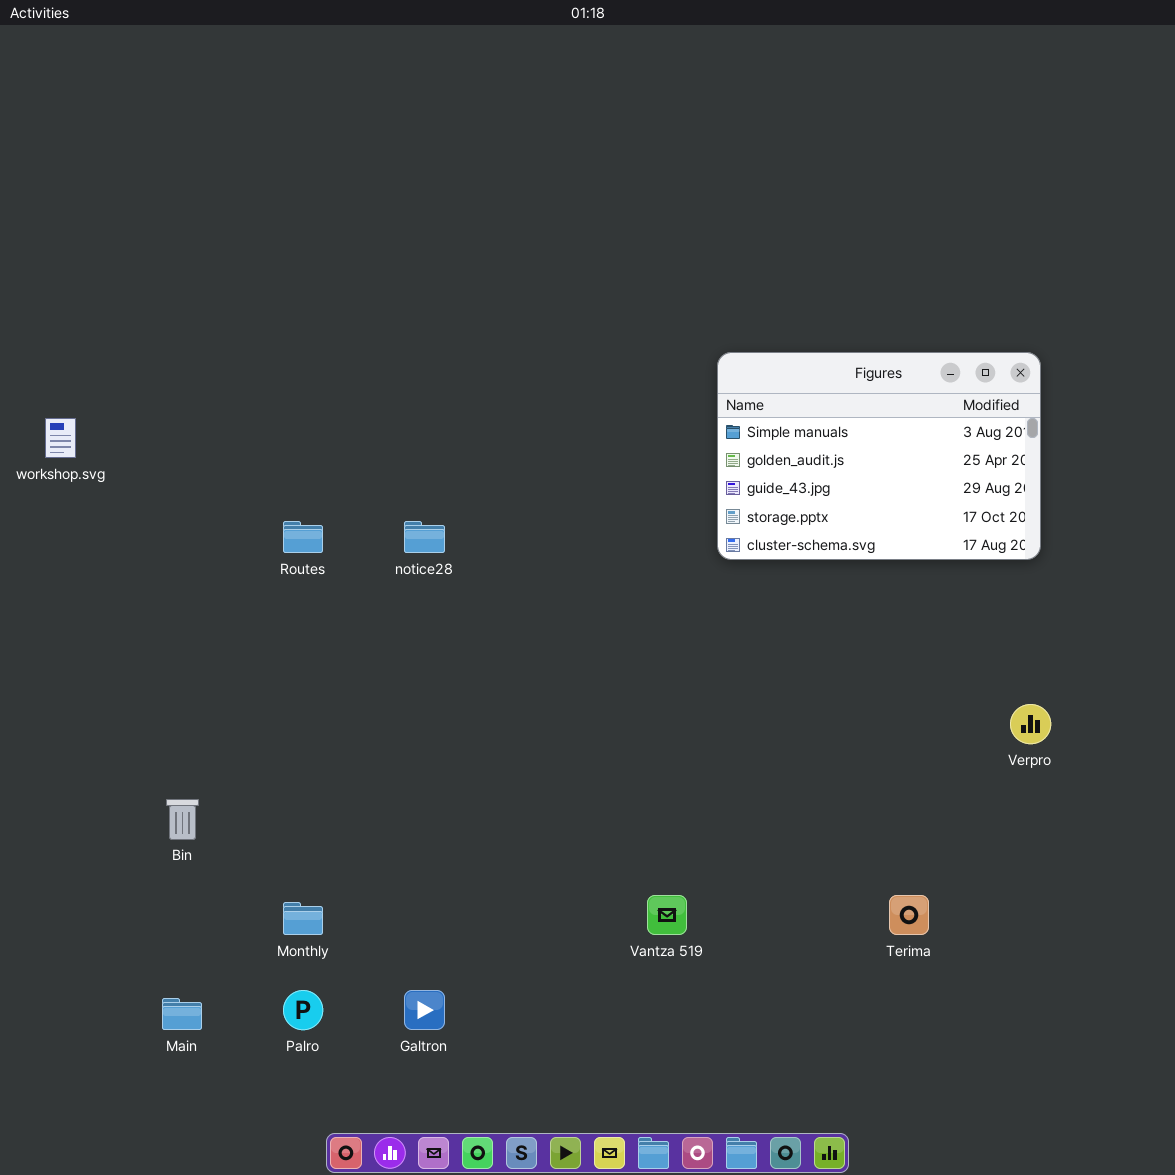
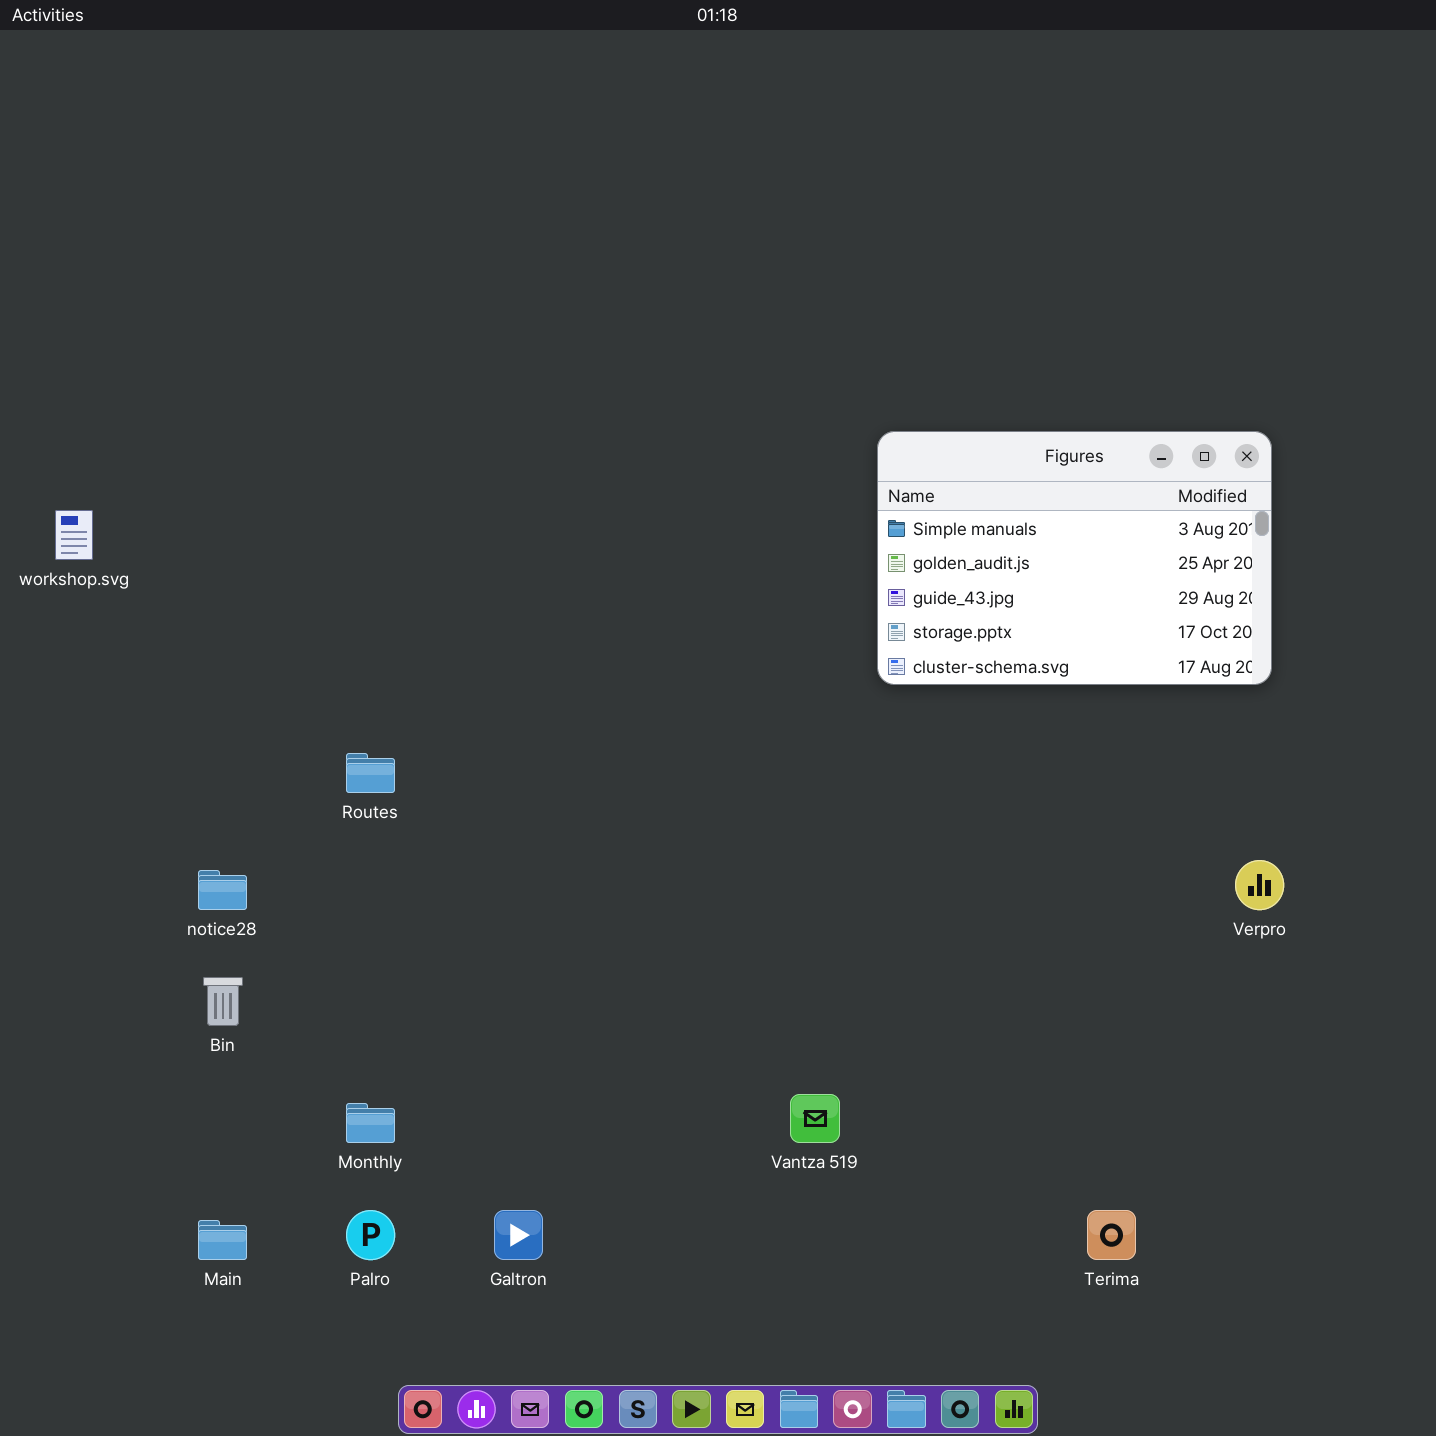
Routes: [283,521,323,553] -> [346,753,395,793], moved
notice28: [404,521,445,553] -> [198,870,247,910], moved
Terima: [889,895,929,935] -> [1087,1210,1136,1260], moved

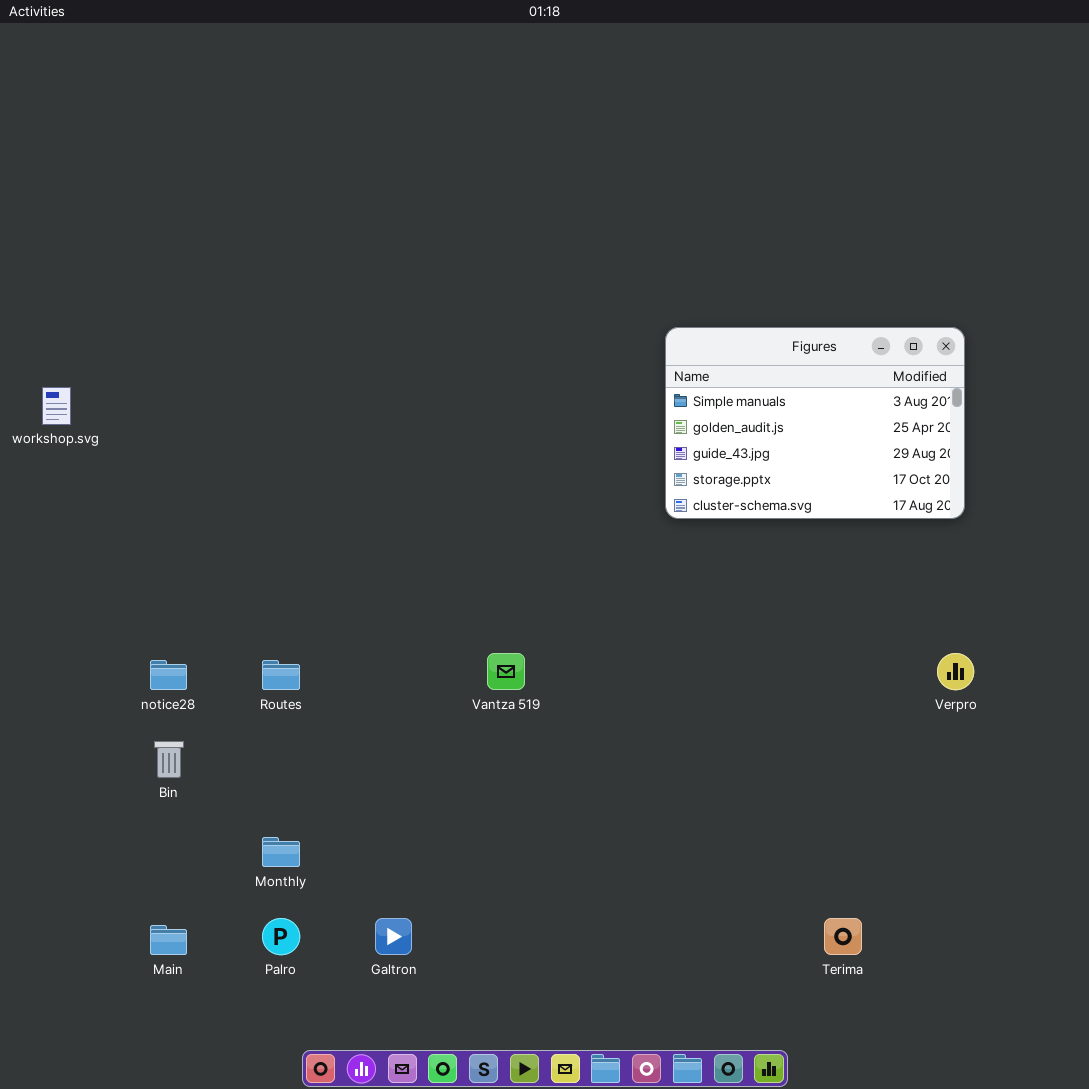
Routes: [346,753,395,793] -> [262,660,300,690], moved
Vantza 519: [790,1094,840,1143] -> [487,653,525,690], moved

